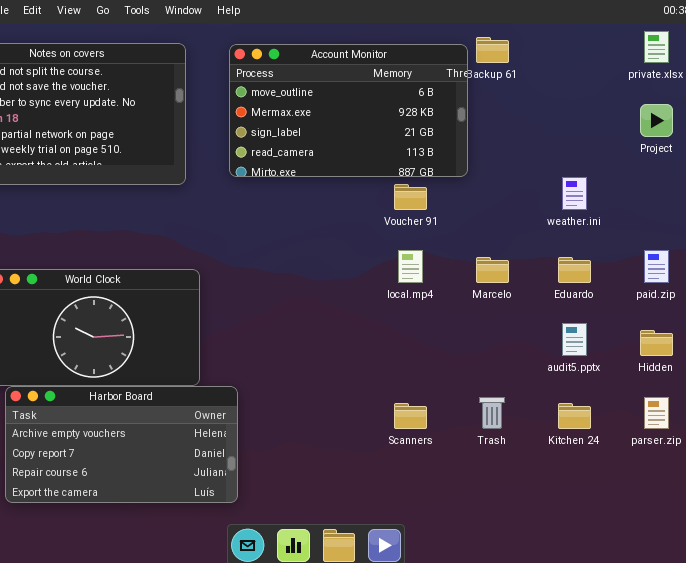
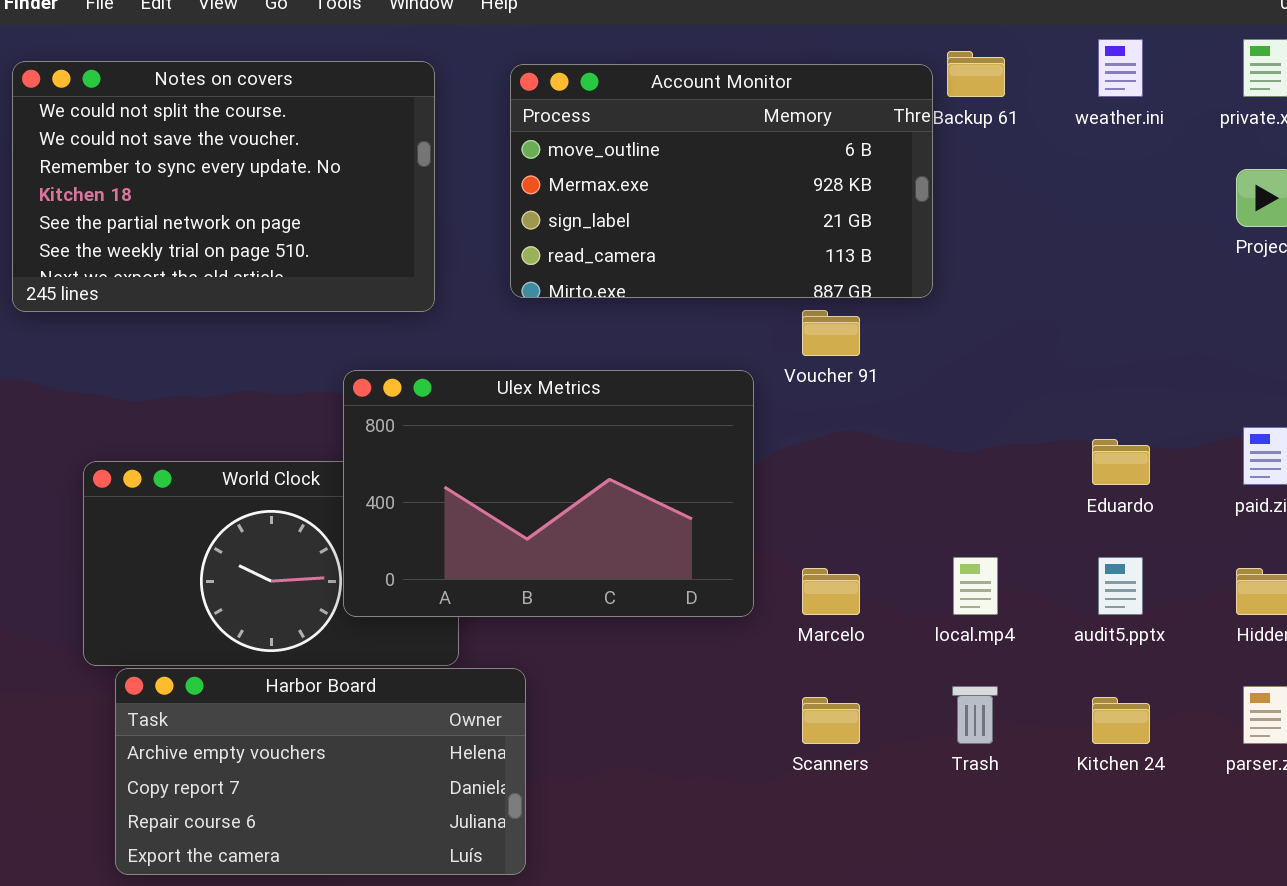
weather.ini: [562,177,587,210] -> [1098,39,1143,97], moved
Ulex Metrics: none -> [343,370,754,617], opened
local.mp4: [398,250,423,283] -> [953,557,998,615], moved
Marcelo: [476,257,509,283] -> [802,568,860,615], moved

